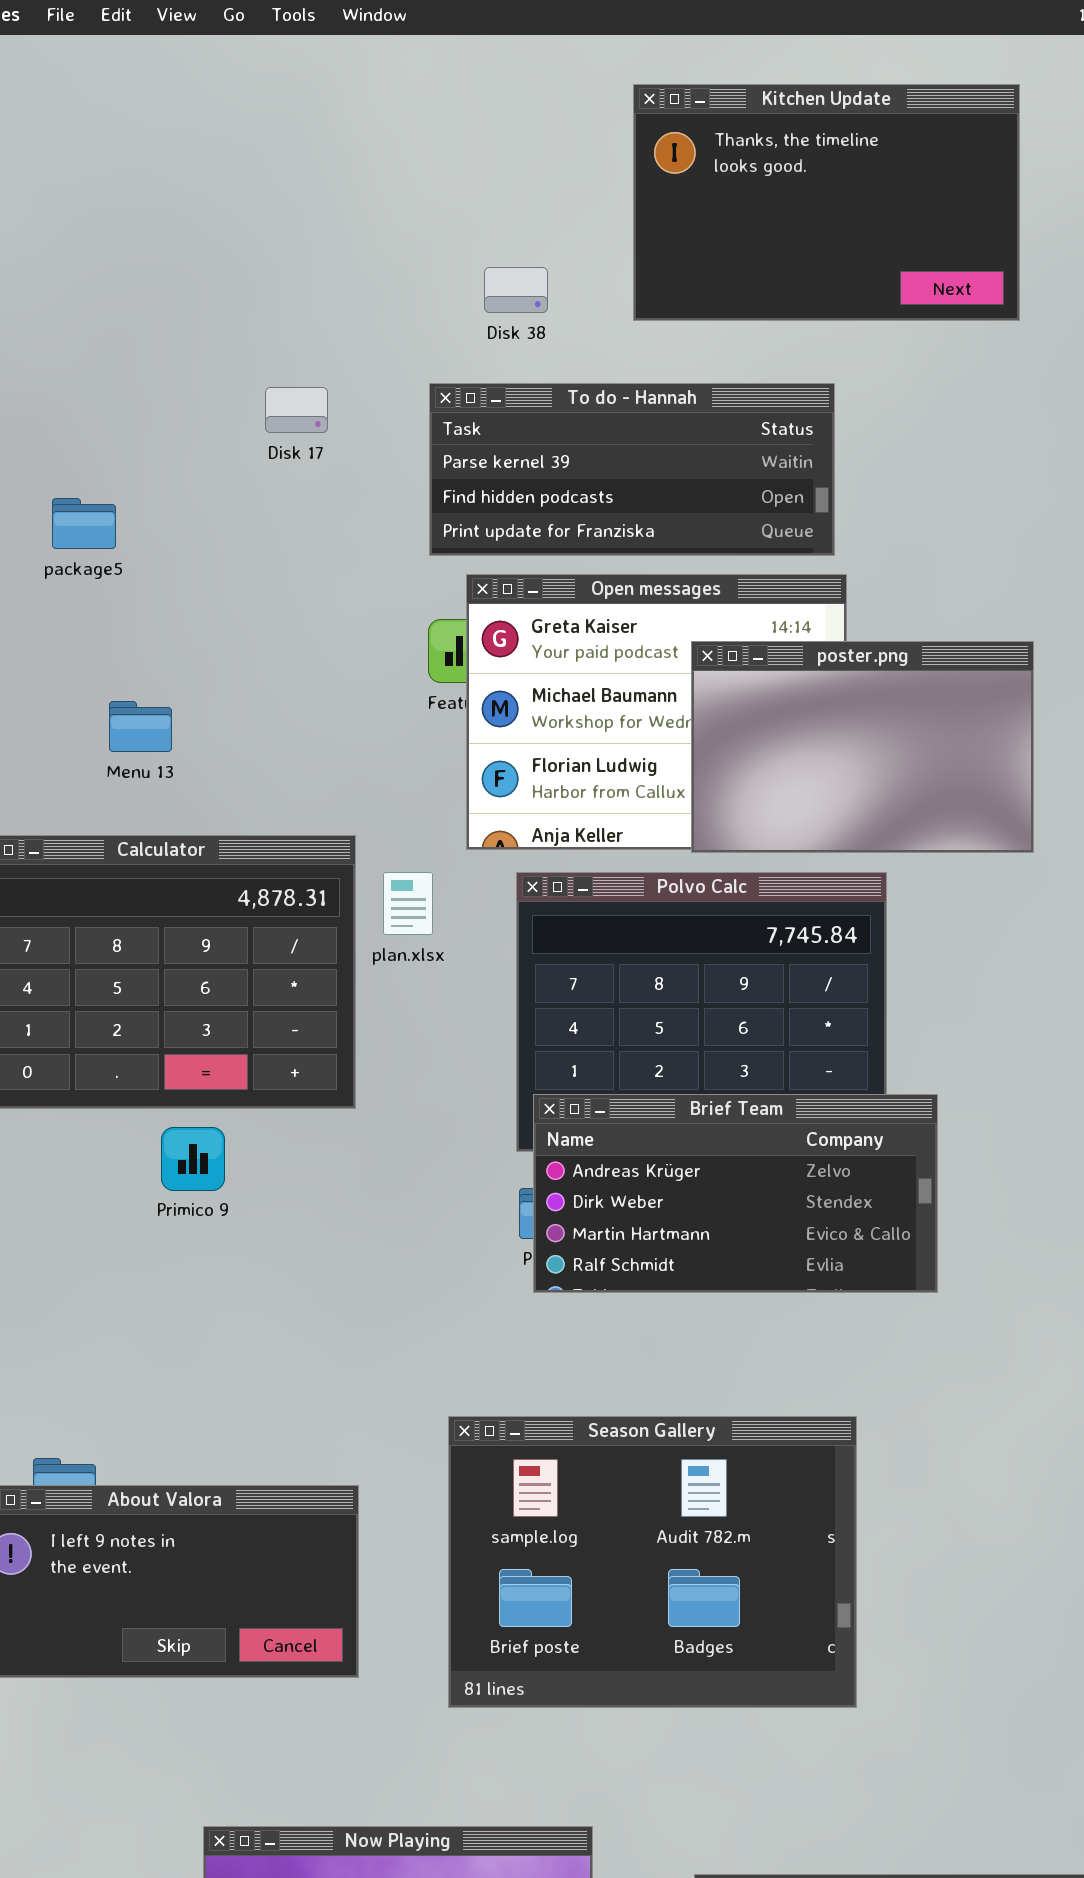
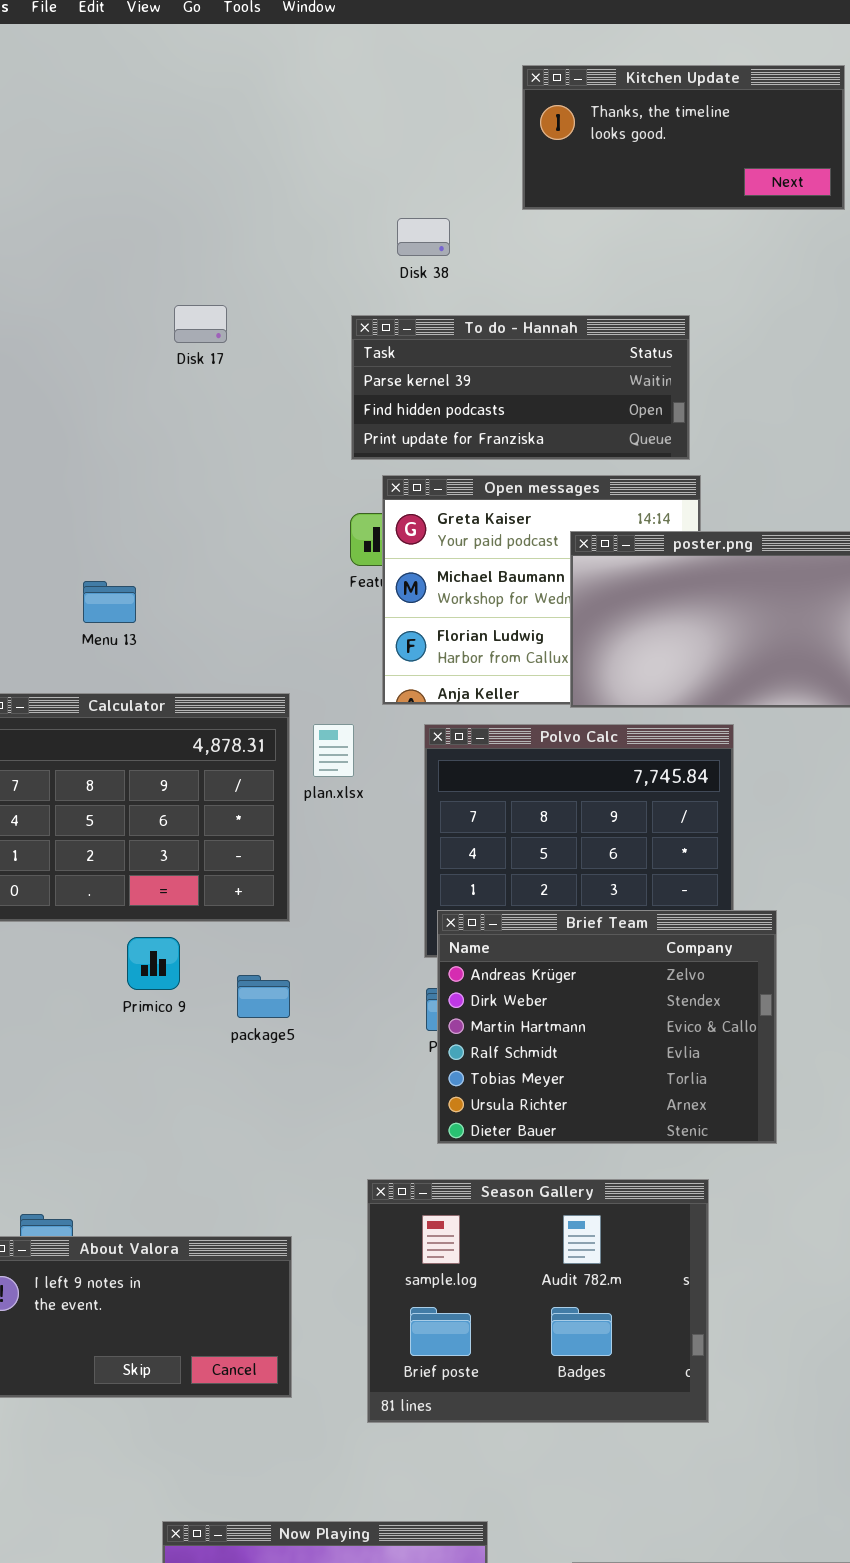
Kitchen Update: [633,84,1020,321] -> [522,65,845,210], resized
Disk 17: [265,387,328,433] -> [174,305,227,343], moved
package5: [52,498,116,549] -> [237,975,290,1018], moved
Brief Team: [533,1094,938,1293] -> [437,910,777,1144], resized

